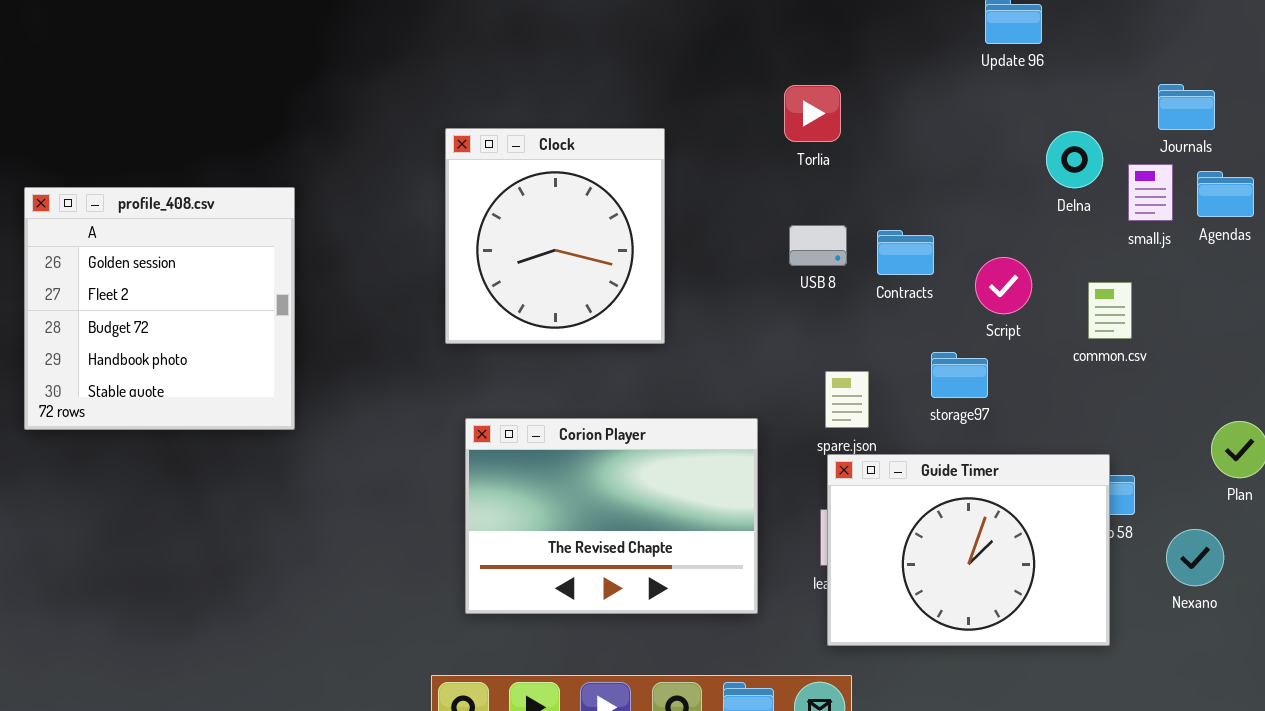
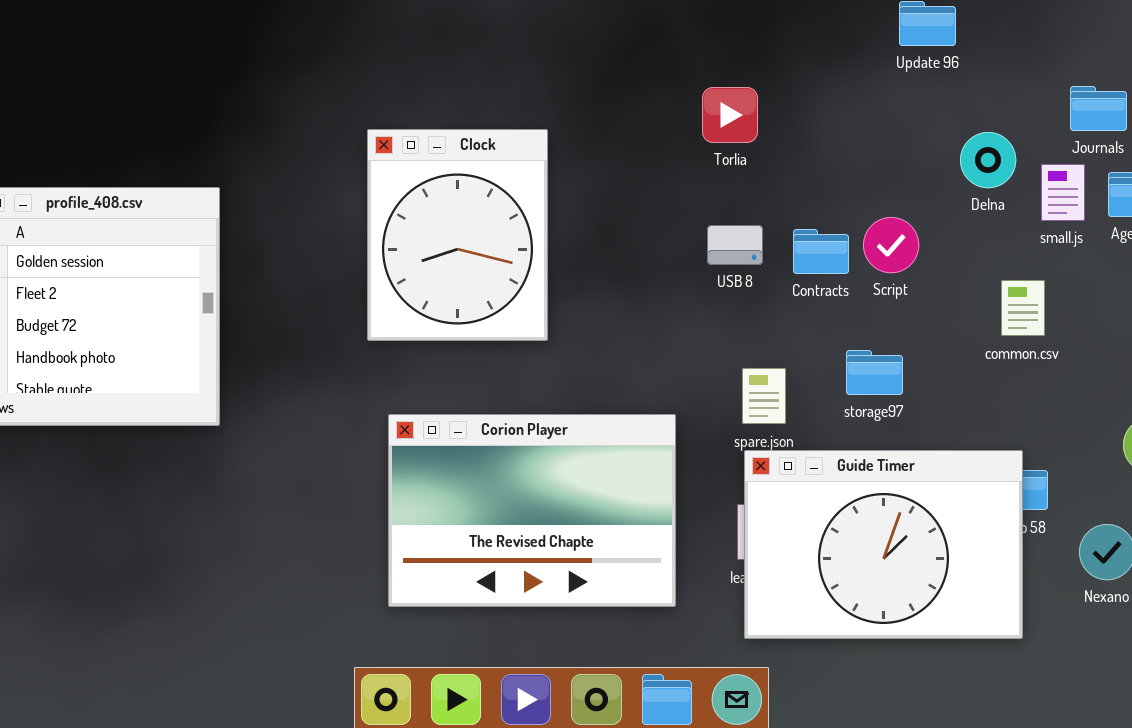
Clock: [445,128,665,344] -> [367,129,548,341], resized
Script: [975,257,1032,314] -> [863,217,919,273], moved

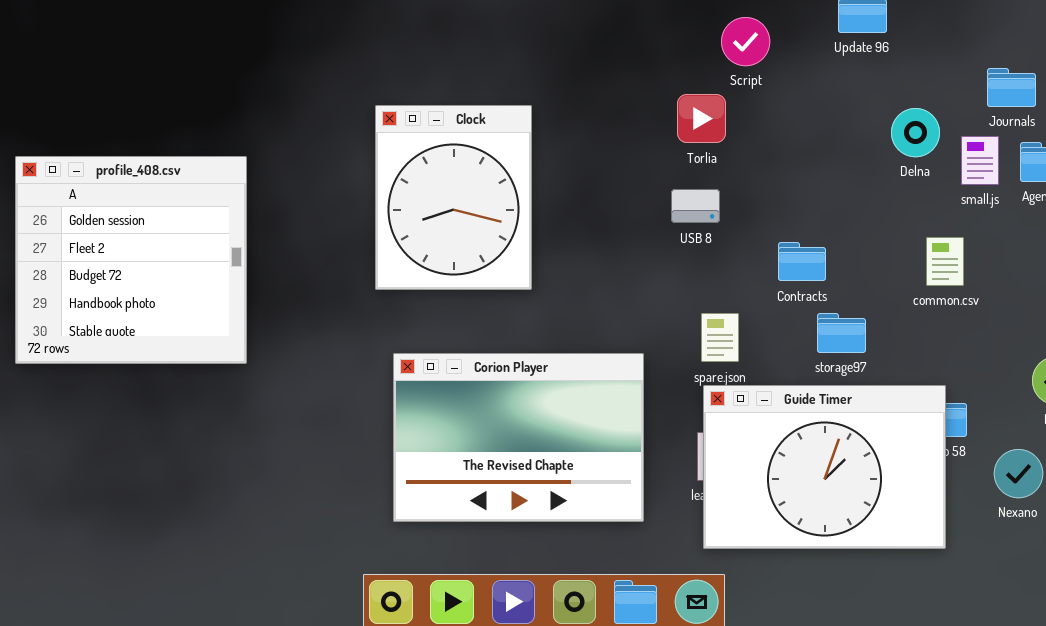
Torlia: [702,87,758,143] -> [677,94,726,143], moved
Script: [863,217,919,273] -> [721,17,770,66], moved
Contracts: [793,229,849,274] -> [778,242,826,281], moved
storage97: [846,350,903,395] -> [817,313,866,353], moved

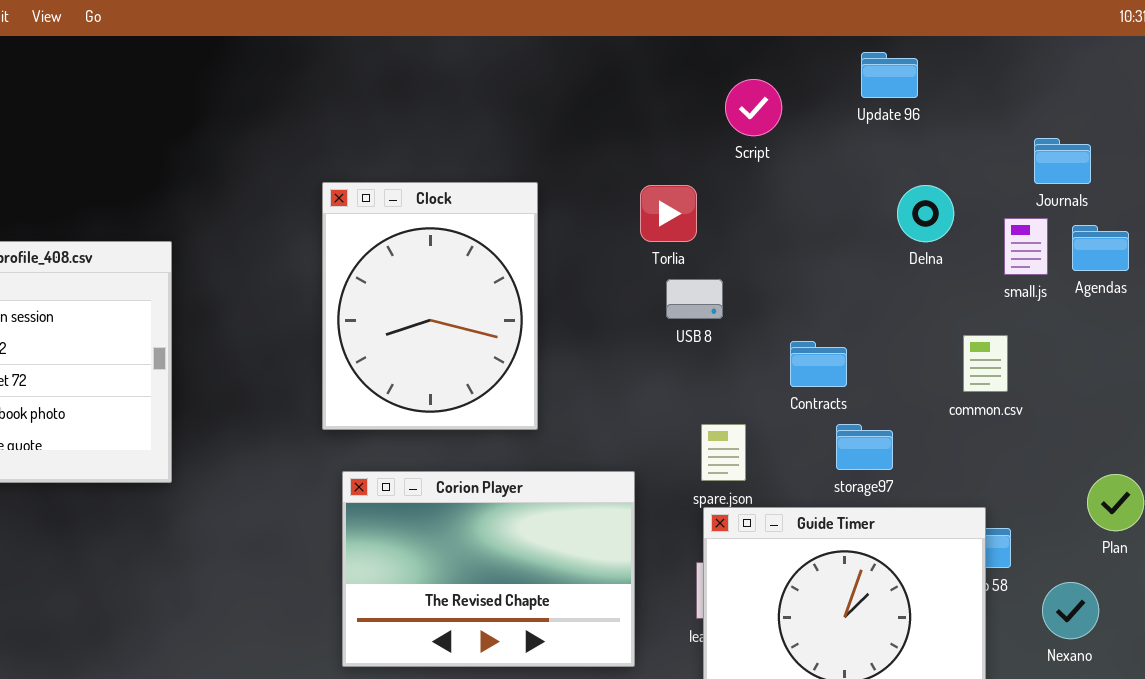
Torlia: [677,94,726,143] -> [640,185,697,242], moved
Clock: [375,105,532,290] -> [322,182,538,430], resized
Delna: [891,108,940,157] -> [897,185,954,242], moved

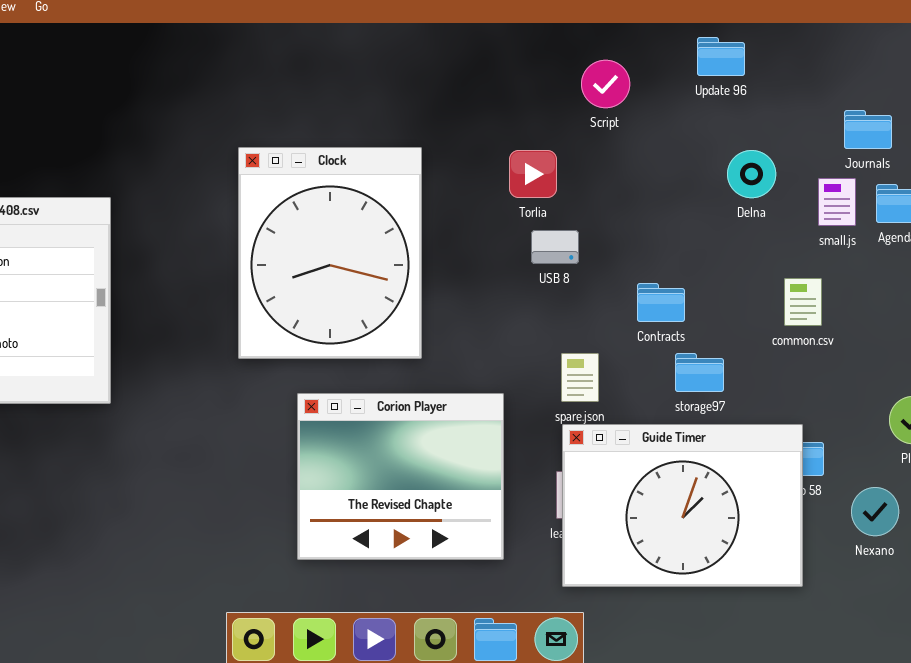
Corion Player: [342,471,635,667] -> [297,393,504,560], resized

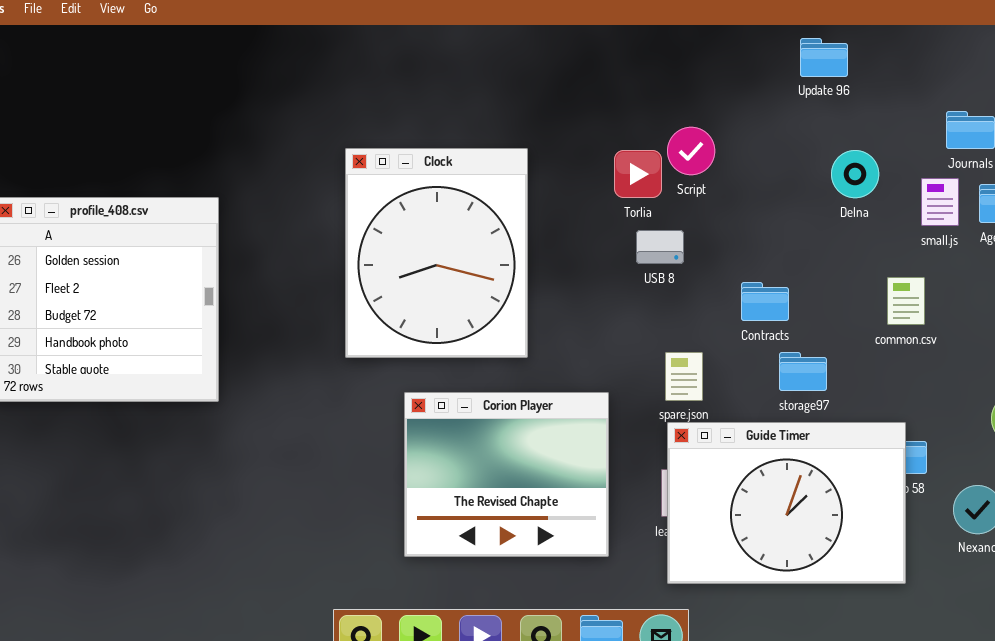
Script: [581,60,630,108] -> [667,127,715,175], moved

